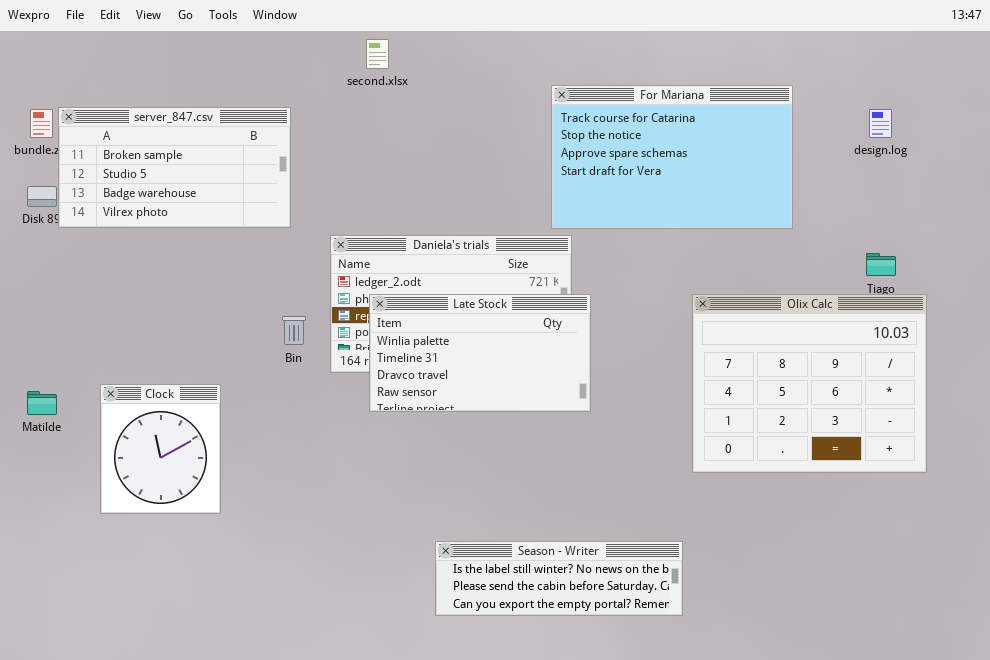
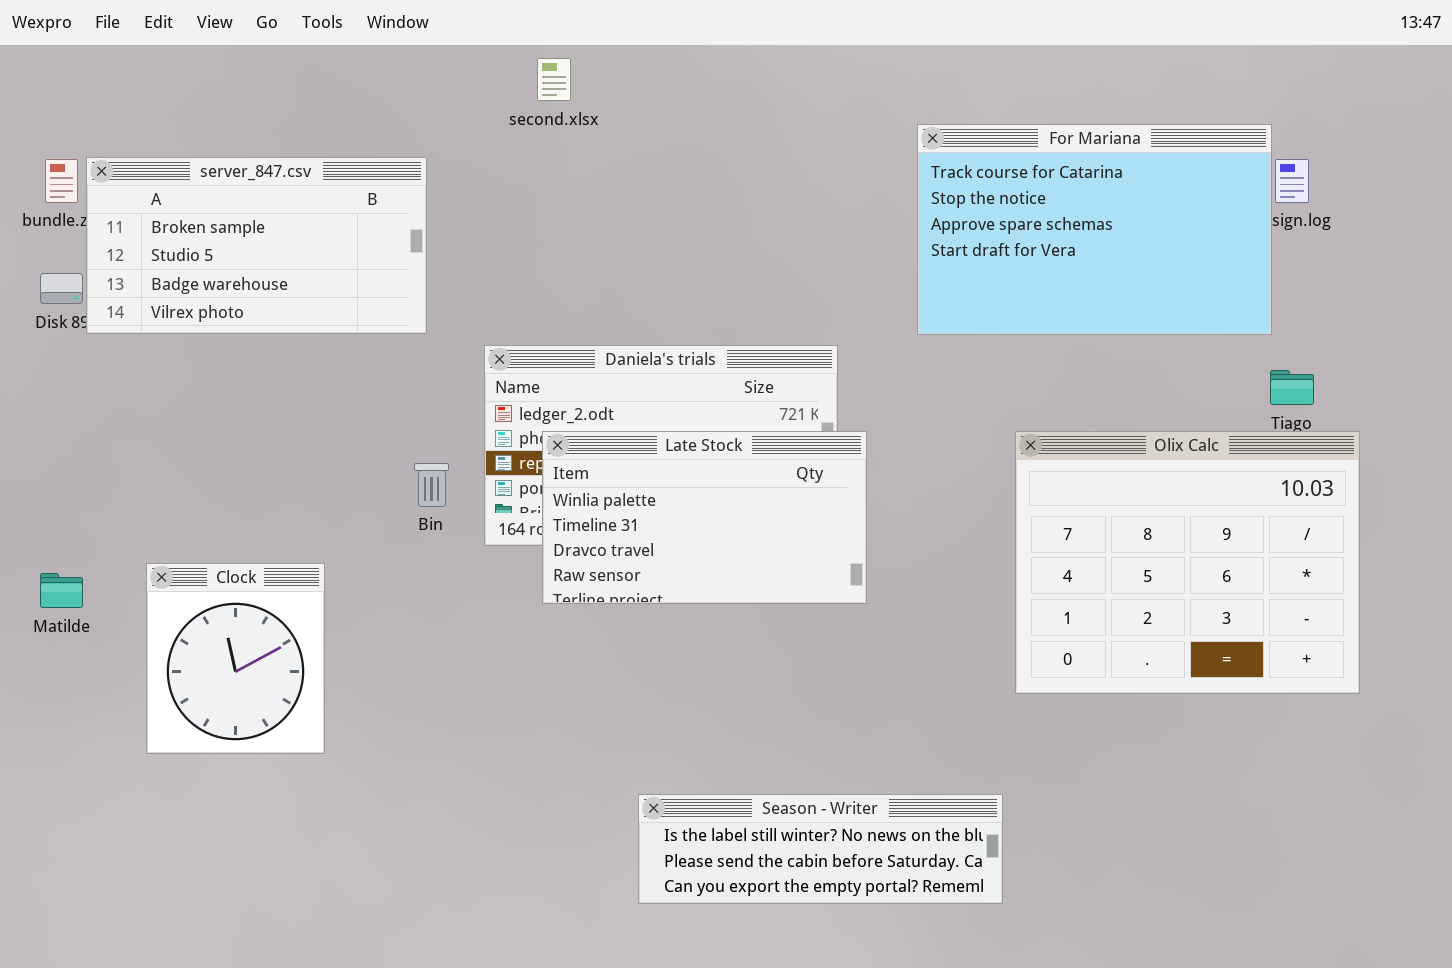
For Mariana: [551,85,793,229] -> [917,124,1272,335], moved

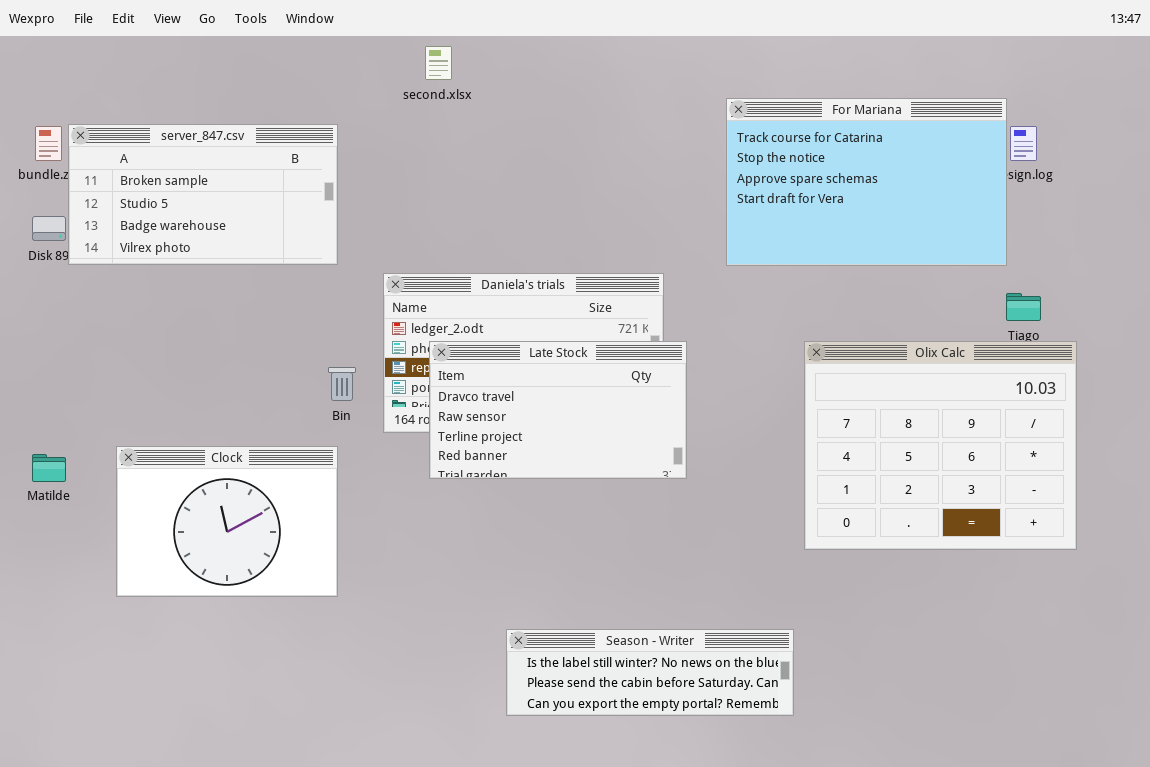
Late Stock: [542,431,867,604] -> [429,341,687,479], scrolled down 2 rows
Clock: [146,563,325,754] -> [116,446,338,597], resized

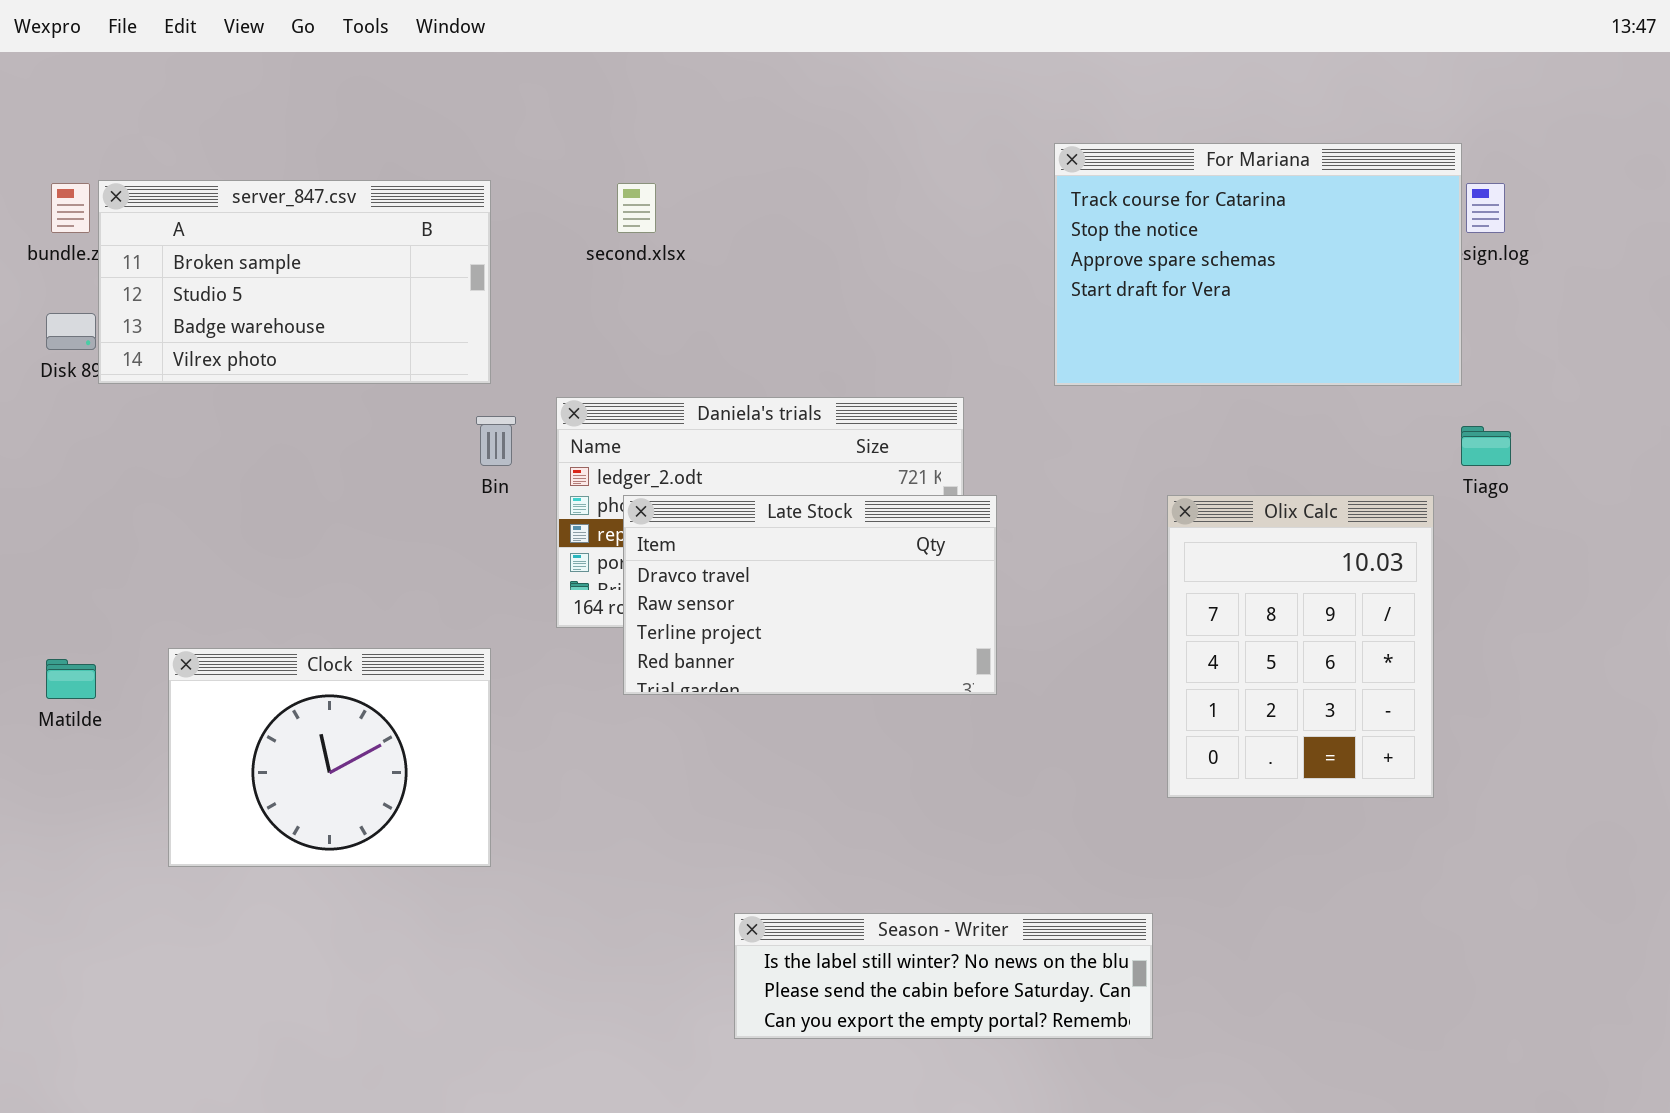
second.xlsx: [425,46,452,80] -> [617,183,656,233], moved
Olix Calc: [804,341,1077,550] -> [1167,495,1434,798], resized
Bin: [328,367,356,401] -> [476,416,516,466], moved

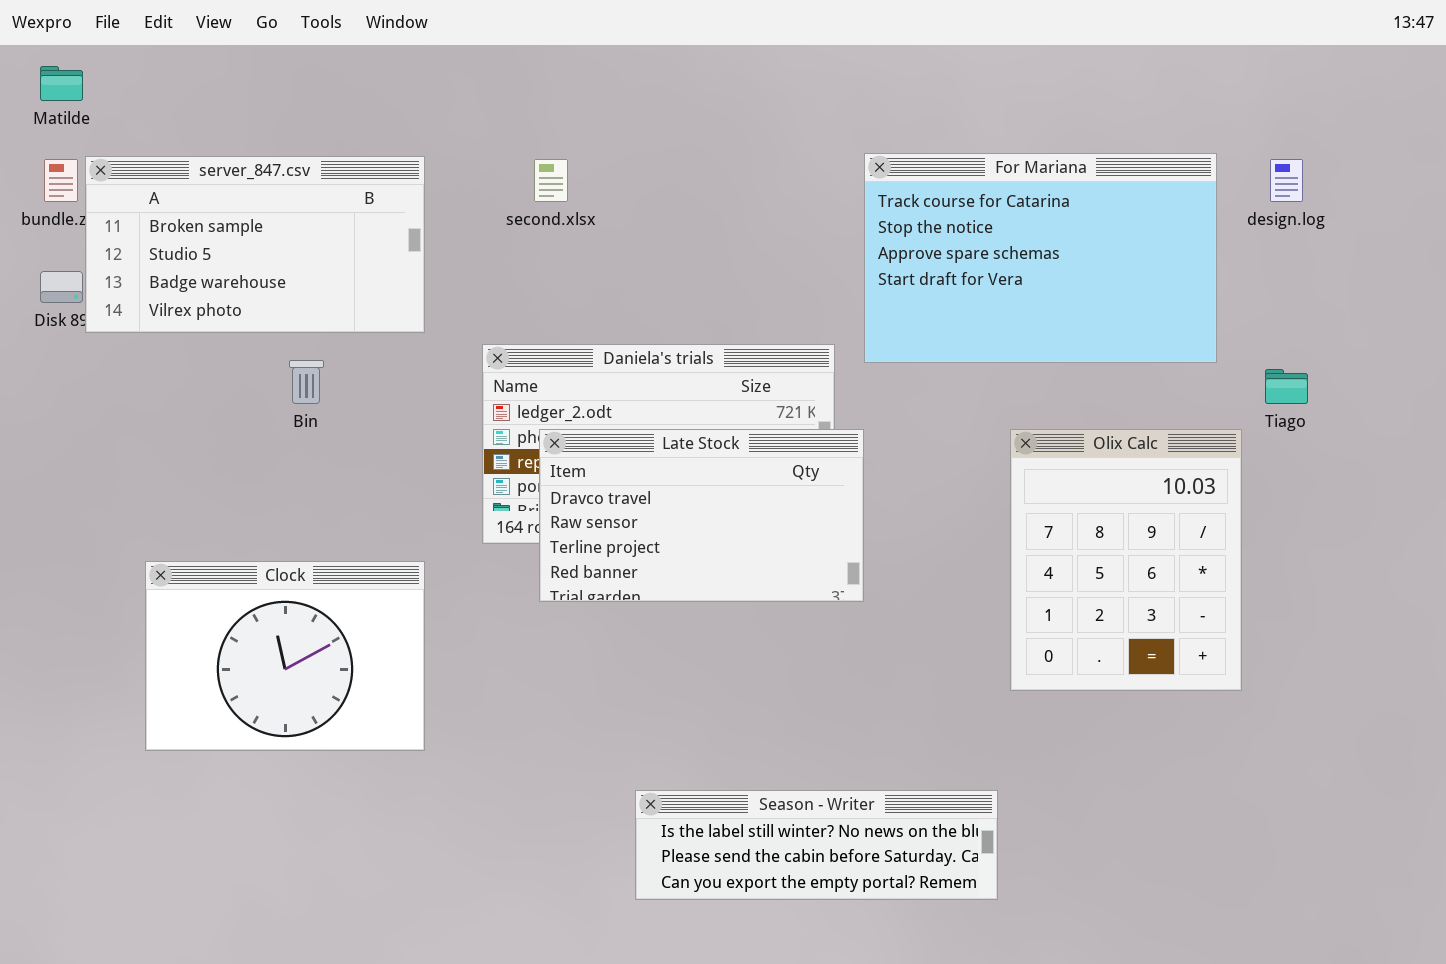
For Mariana: [1054,143,1462,386] -> [864,153,1217,363], moved
Bin: [476,416,516,466] -> [289,360,324,404], moved
Matilde: [46,659,96,699] -> [40,66,83,101], moved

